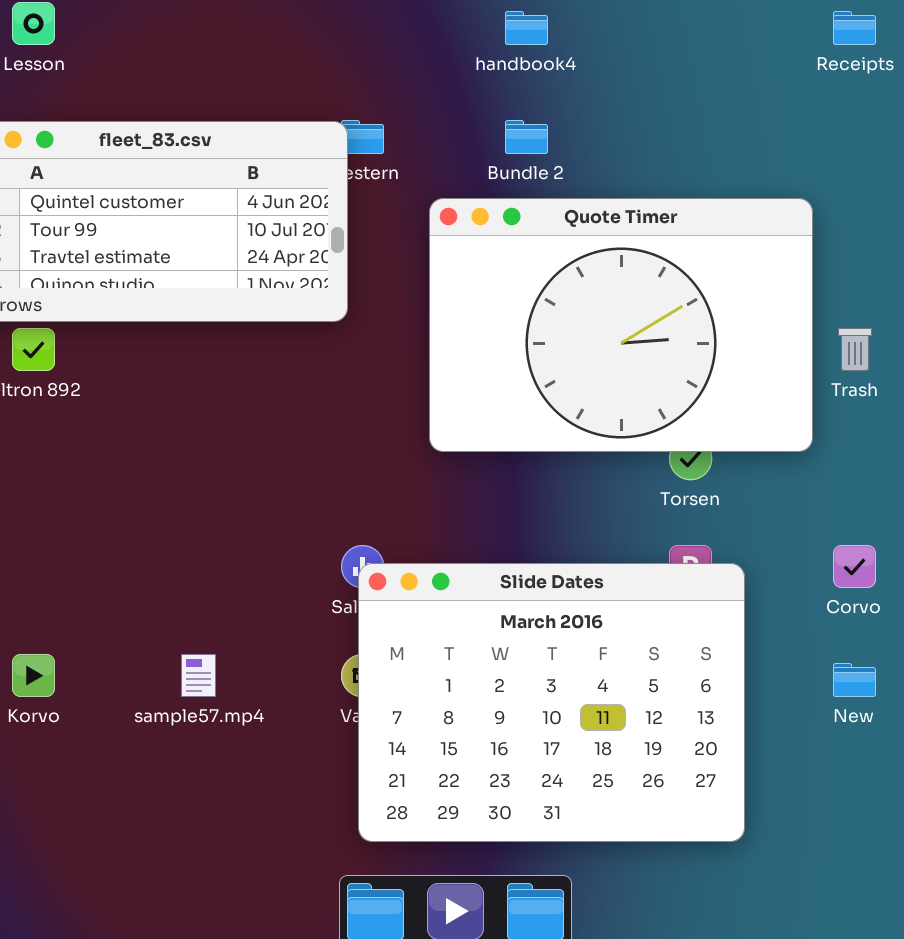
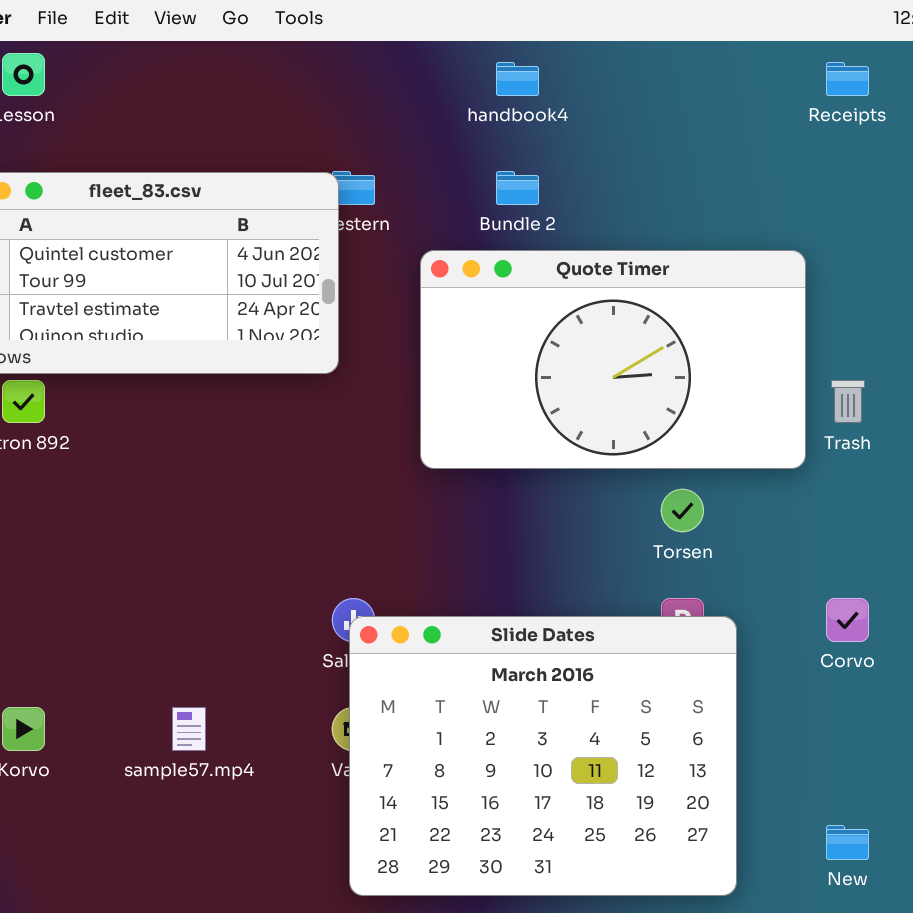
Quote Timer: [429,198,813,452] -> [420,250,806,469], resized
New: [833,663,876,697] -> [826,825,869,860], moved

